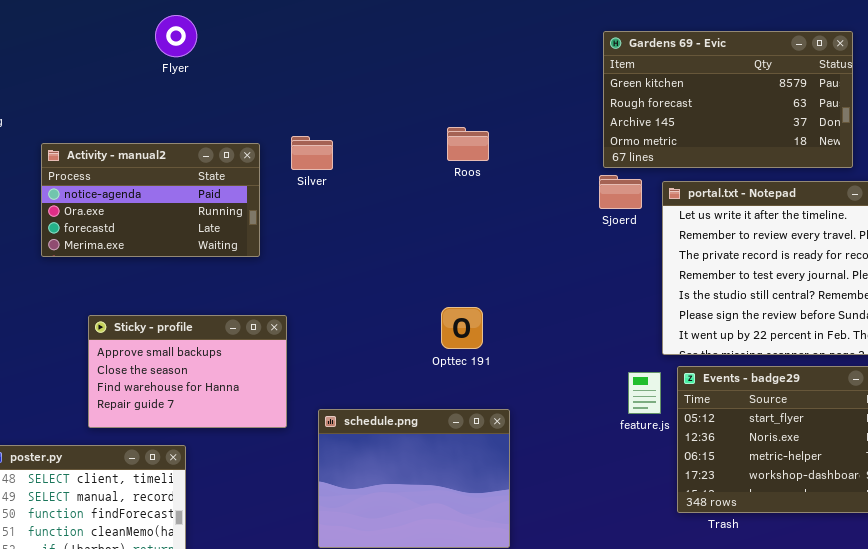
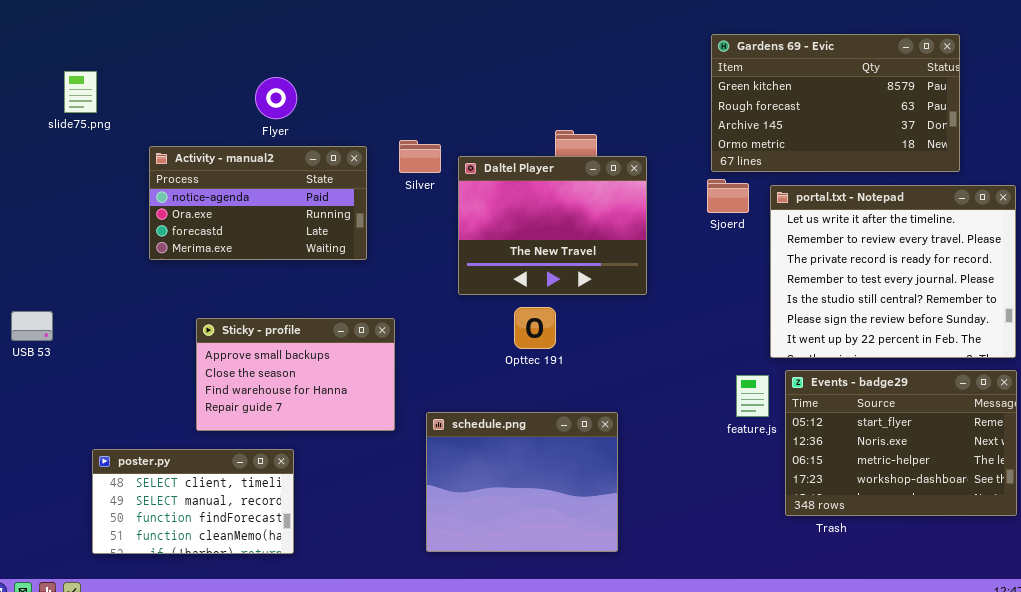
Flyer: [155,15,197,57] -> [255,77,297,119], moved
Daltel Player: none -> [458,156,647,295], opened
Opttec 191: [441,307,483,349] -> [514,307,556,349], moved

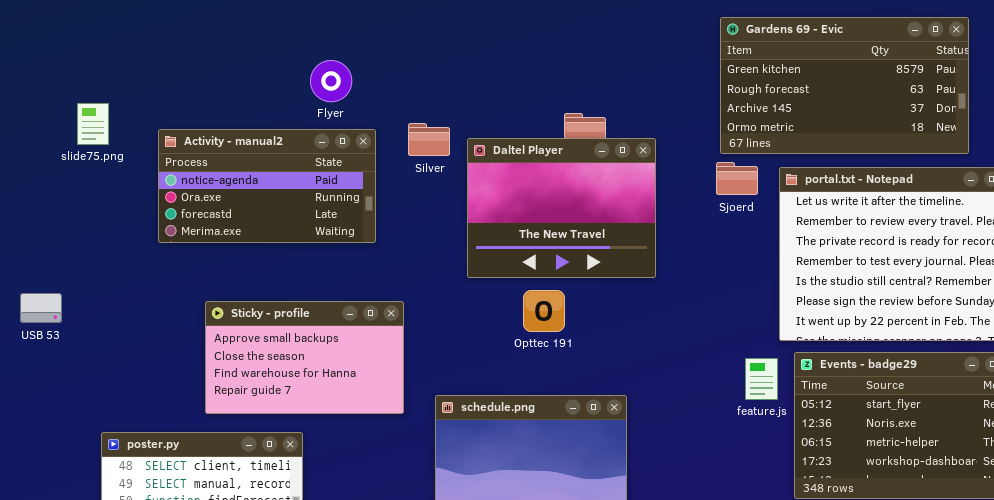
slide75.png: [64,71,97,113] -> [77,103,109,145], moved
Flyer: [255,77,297,119] -> [310,60,352,102], moved

